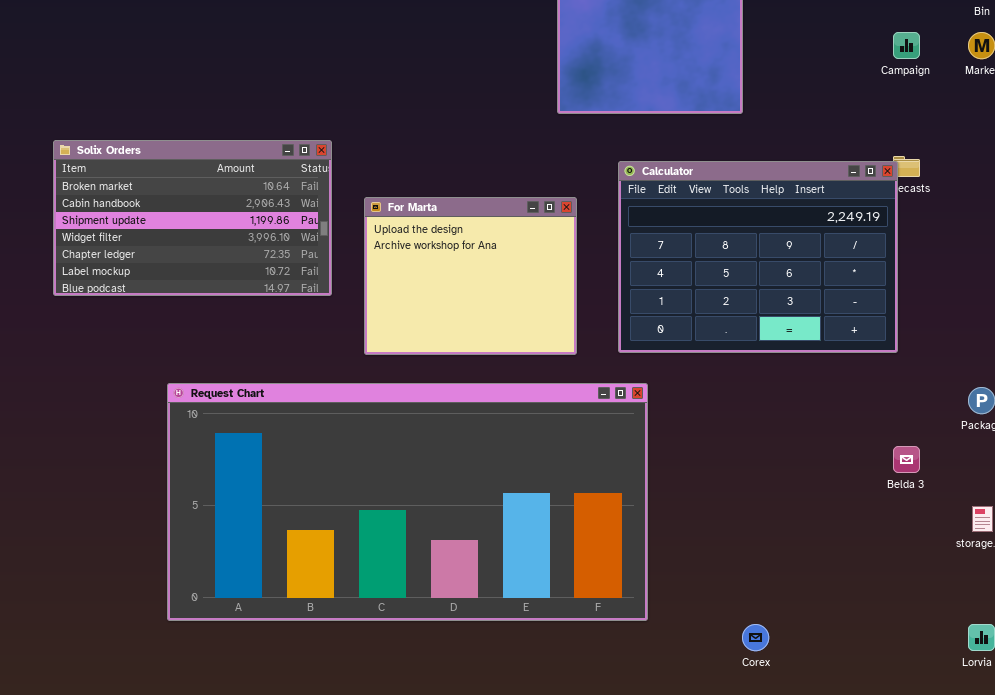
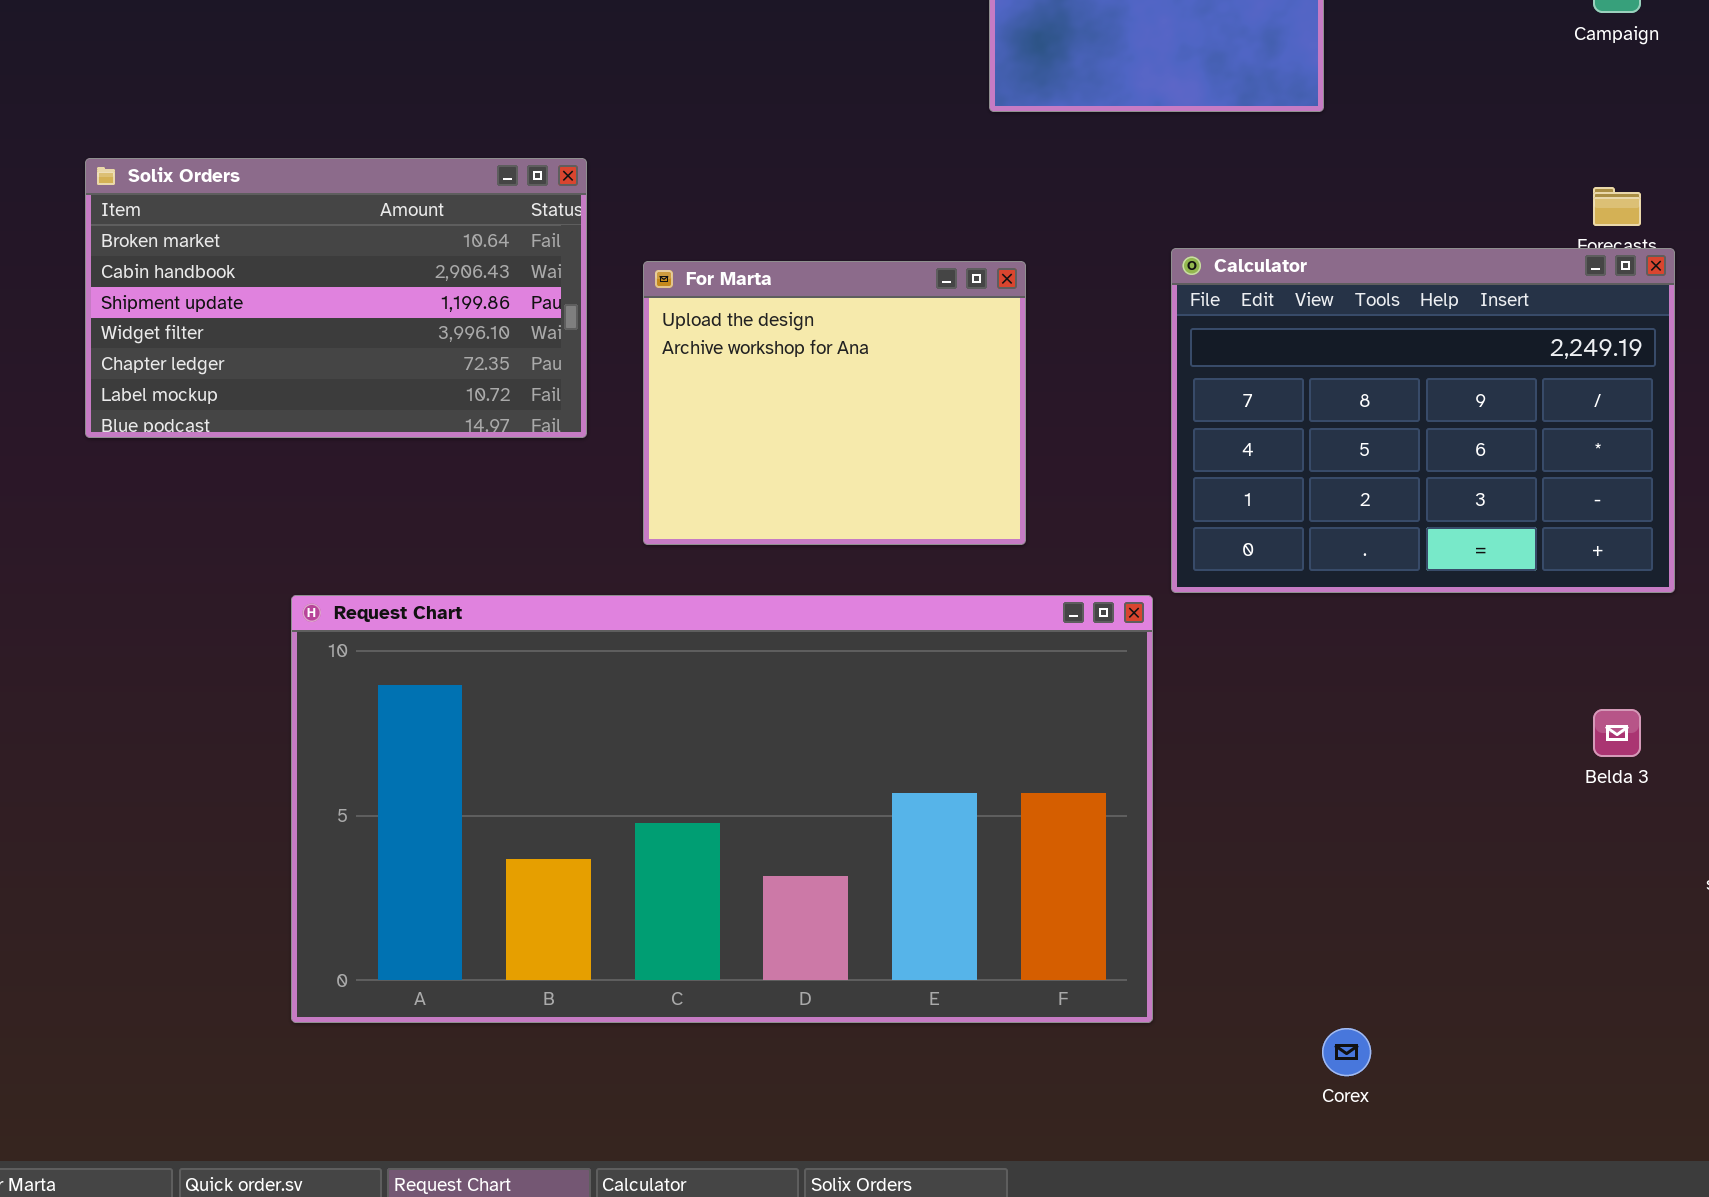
Calculator: [618,161,898,353] -> [1171,248,1675,593], moved

